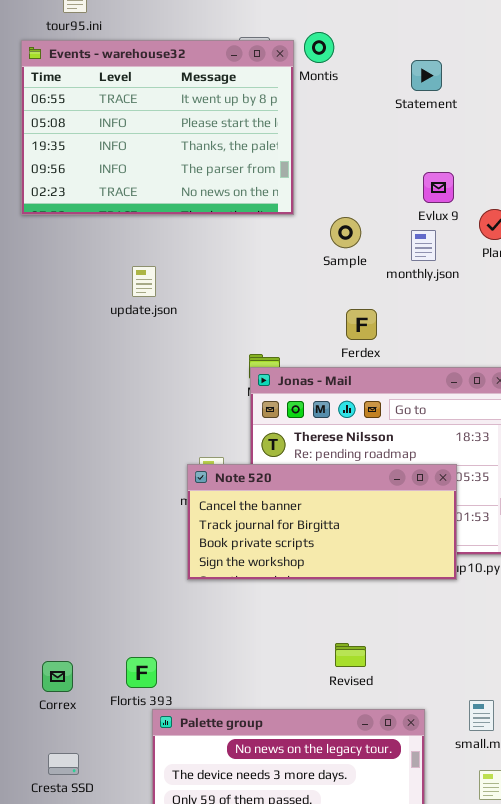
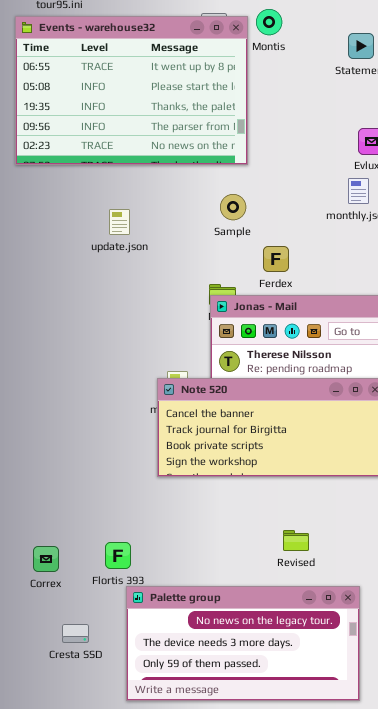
Sample: [330,217,361,248] -> [220,194,246,220], moved
Ferdex: [346,309,377,340] -> [263,246,289,272], moved
Cresta SSD: [48,753,79,775] -> [62,624,89,643], moved

